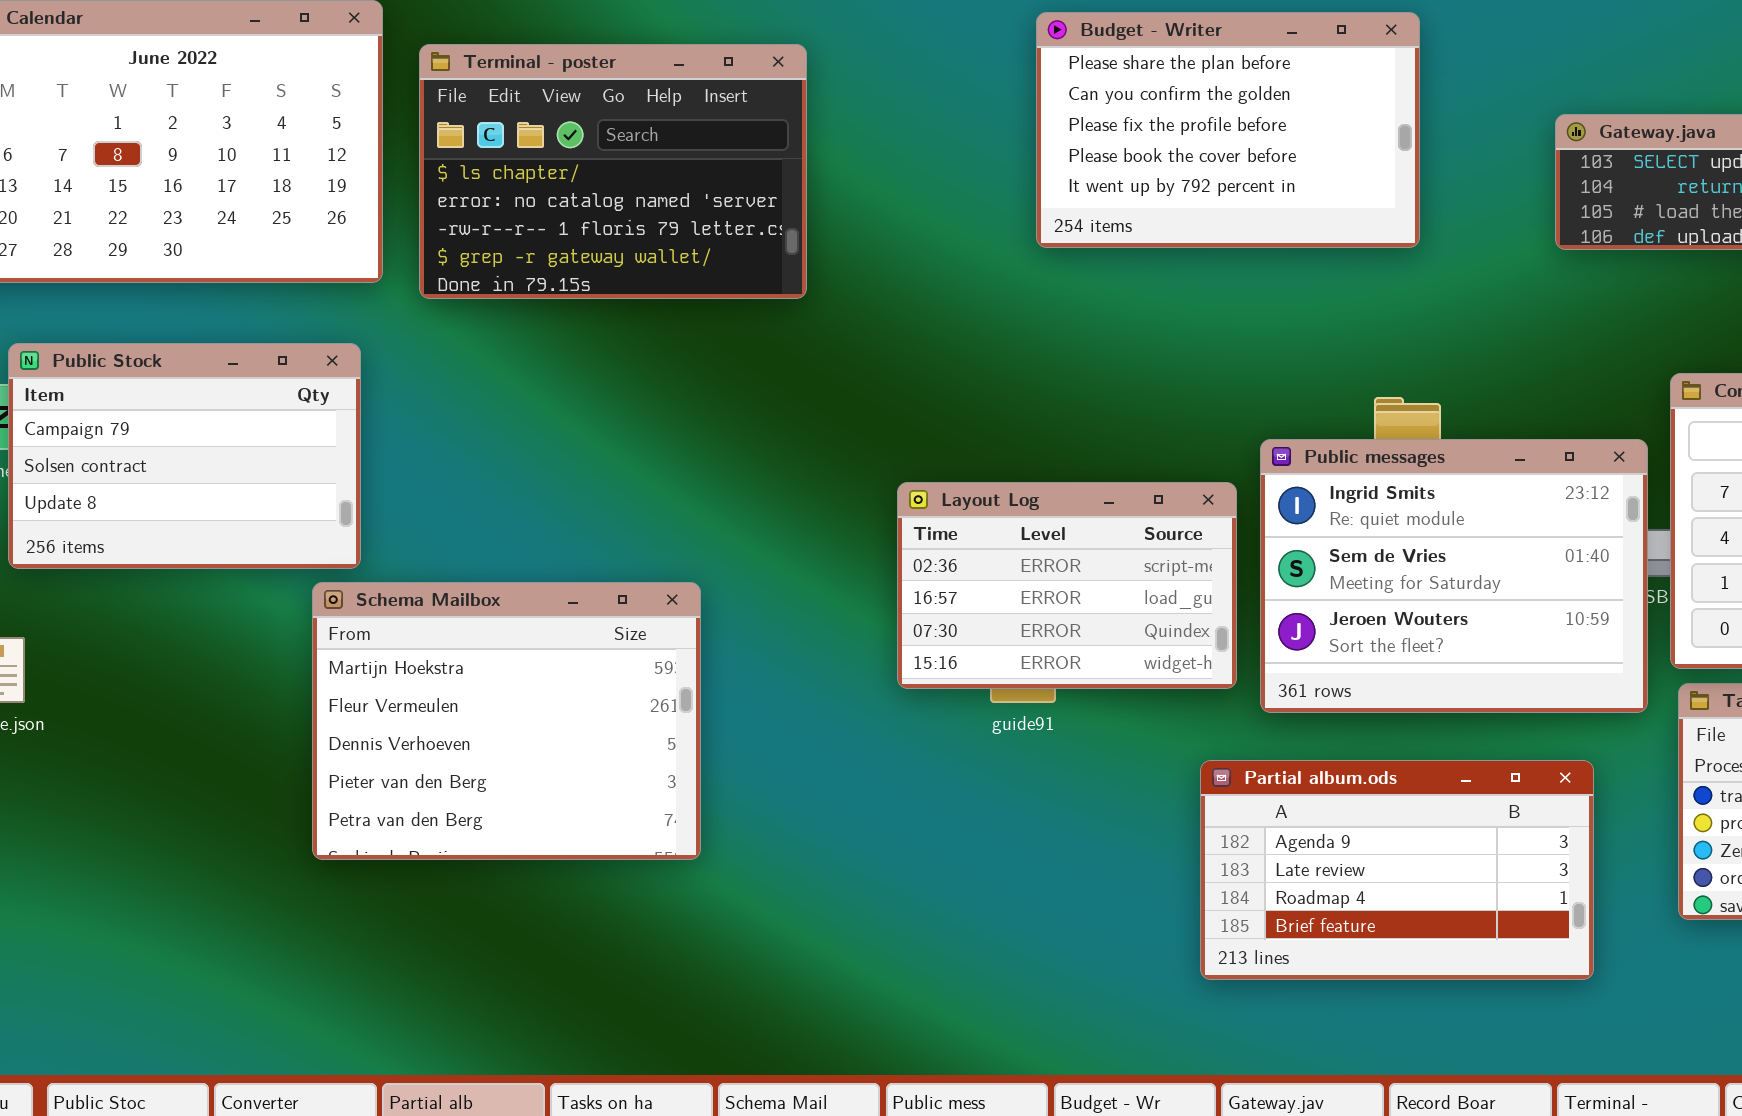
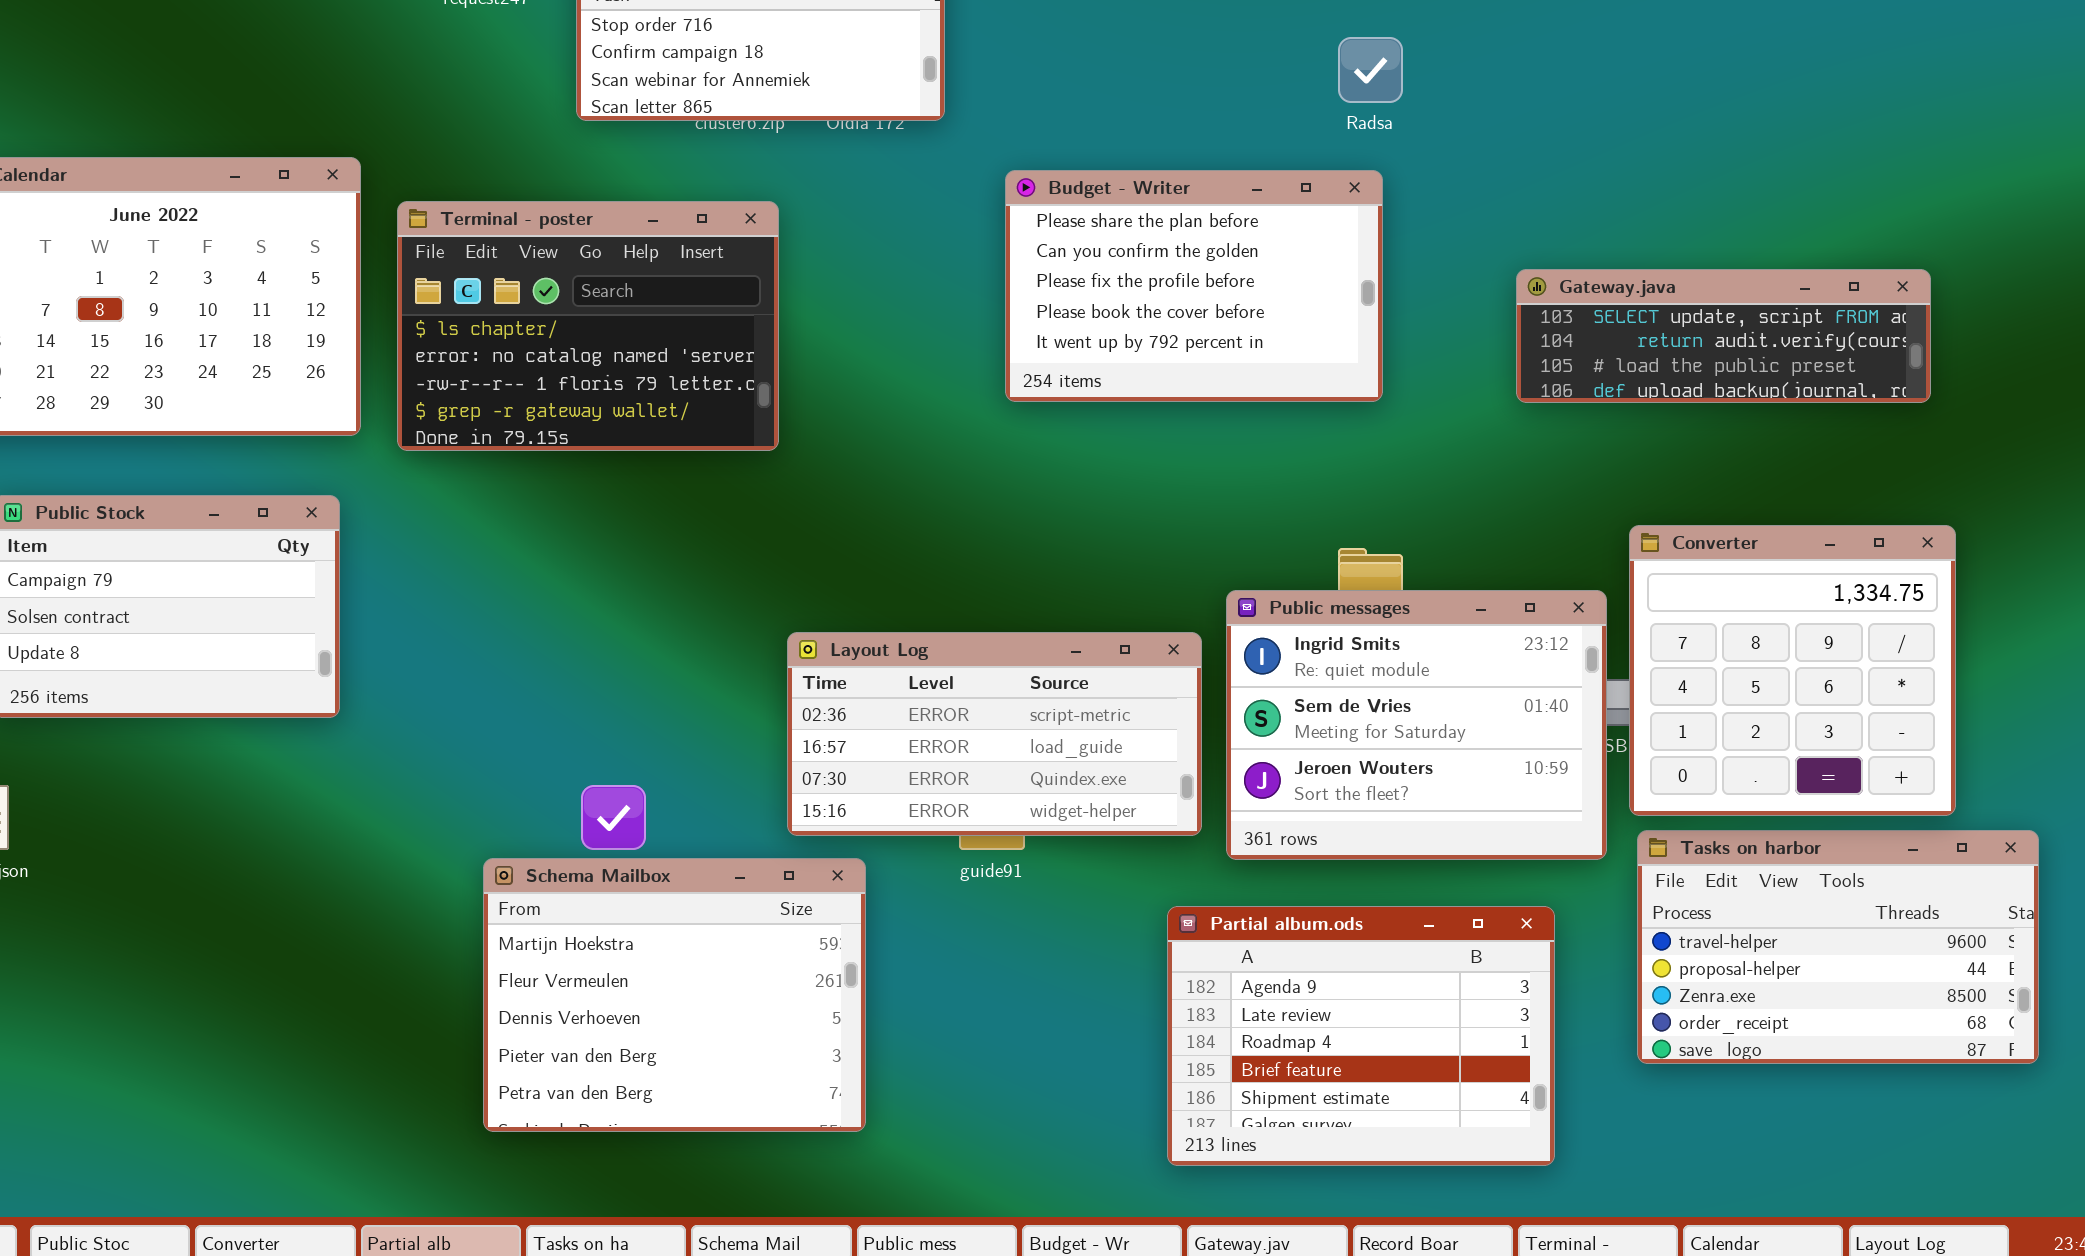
Layout Log: [897,482,1237,689] -> [787,632,1202,836], resized
Schema Mailbox: [312,582,701,860] -> [483,858,866,1132], moved
Partial album.ods: [1200,760,1594,980] -> [1167,906,1555,1166], resized

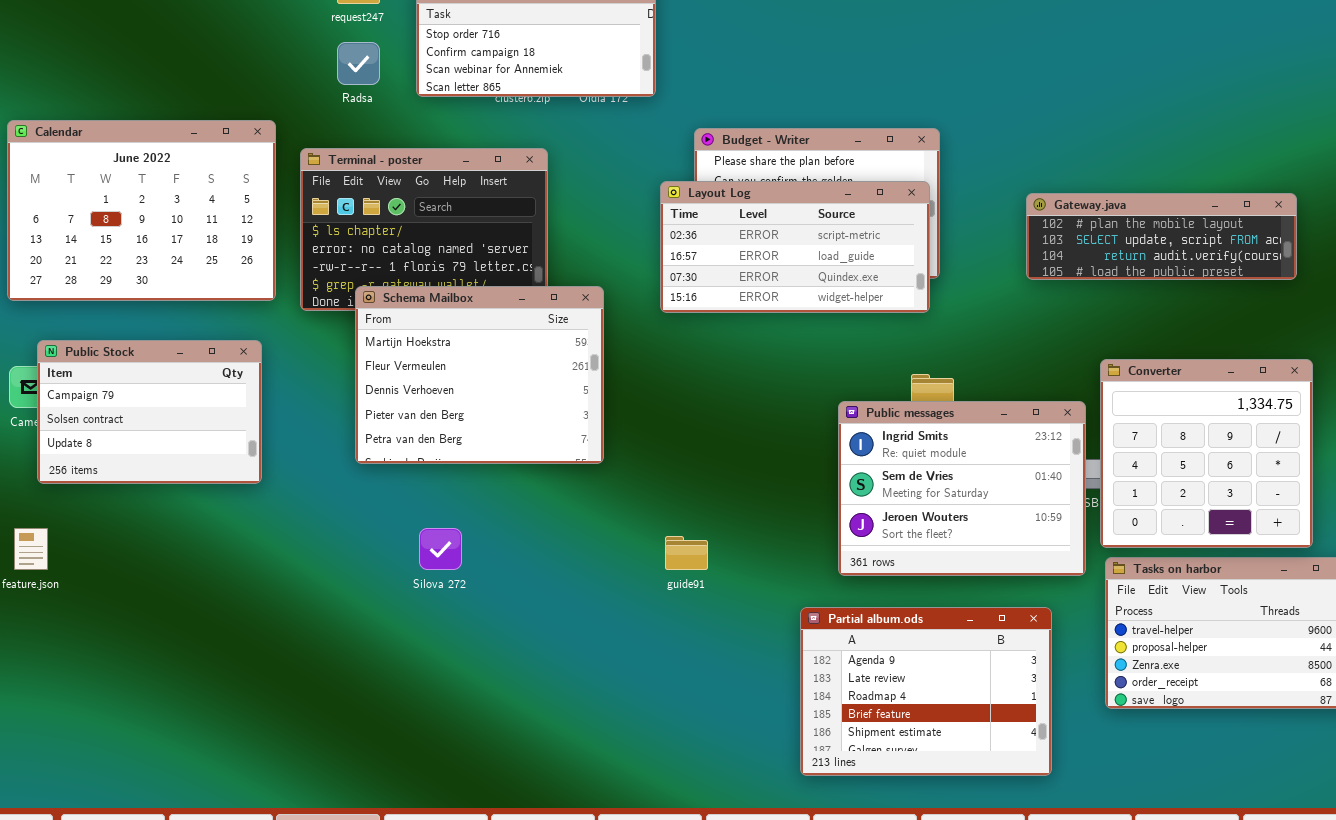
Radsa: [1338,37,1403,103] -> [337,42,380,85], moved
Gateway.java: [1516,269,1931,403] -> [1026,193,1297,280], scrolled up 1 row
Layout Log: [787,632,1202,836] -> [660,181,930,313], moved
Schema Mailbox: [483,858,866,1132] -> [355,286,604,464], moved

